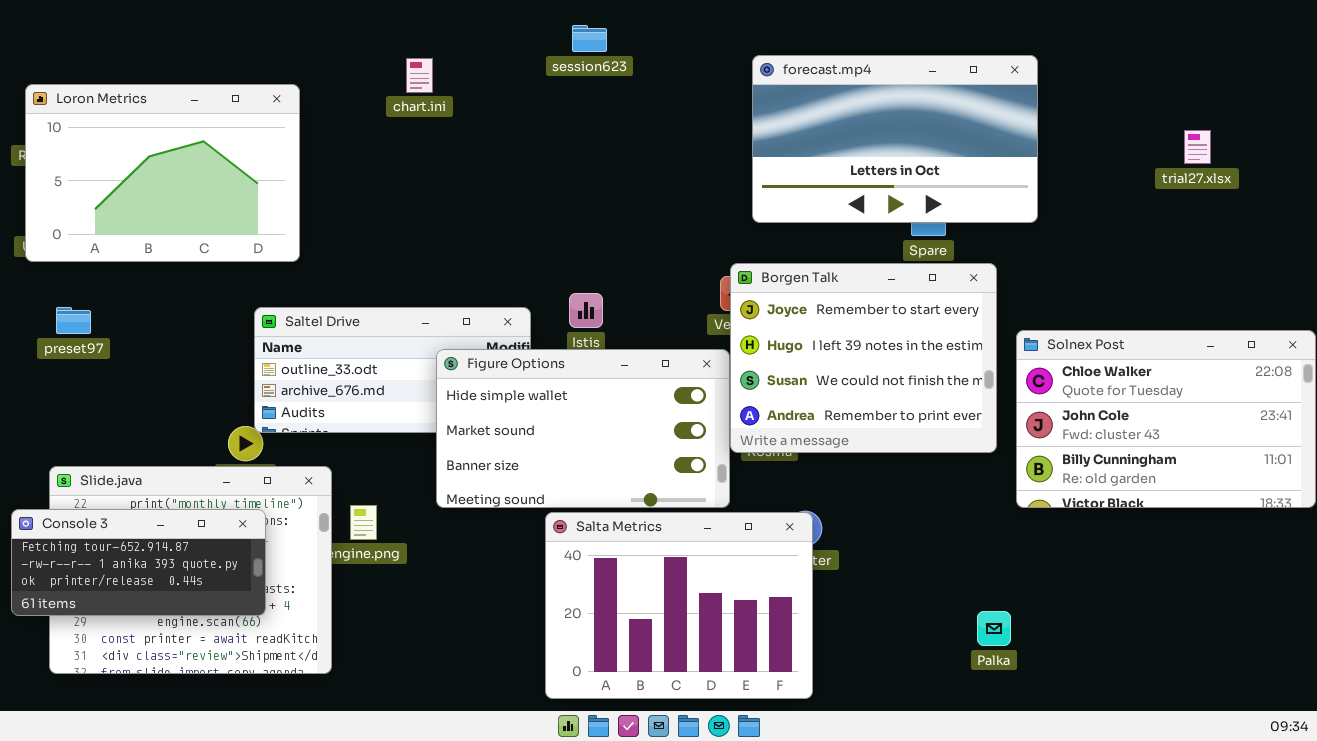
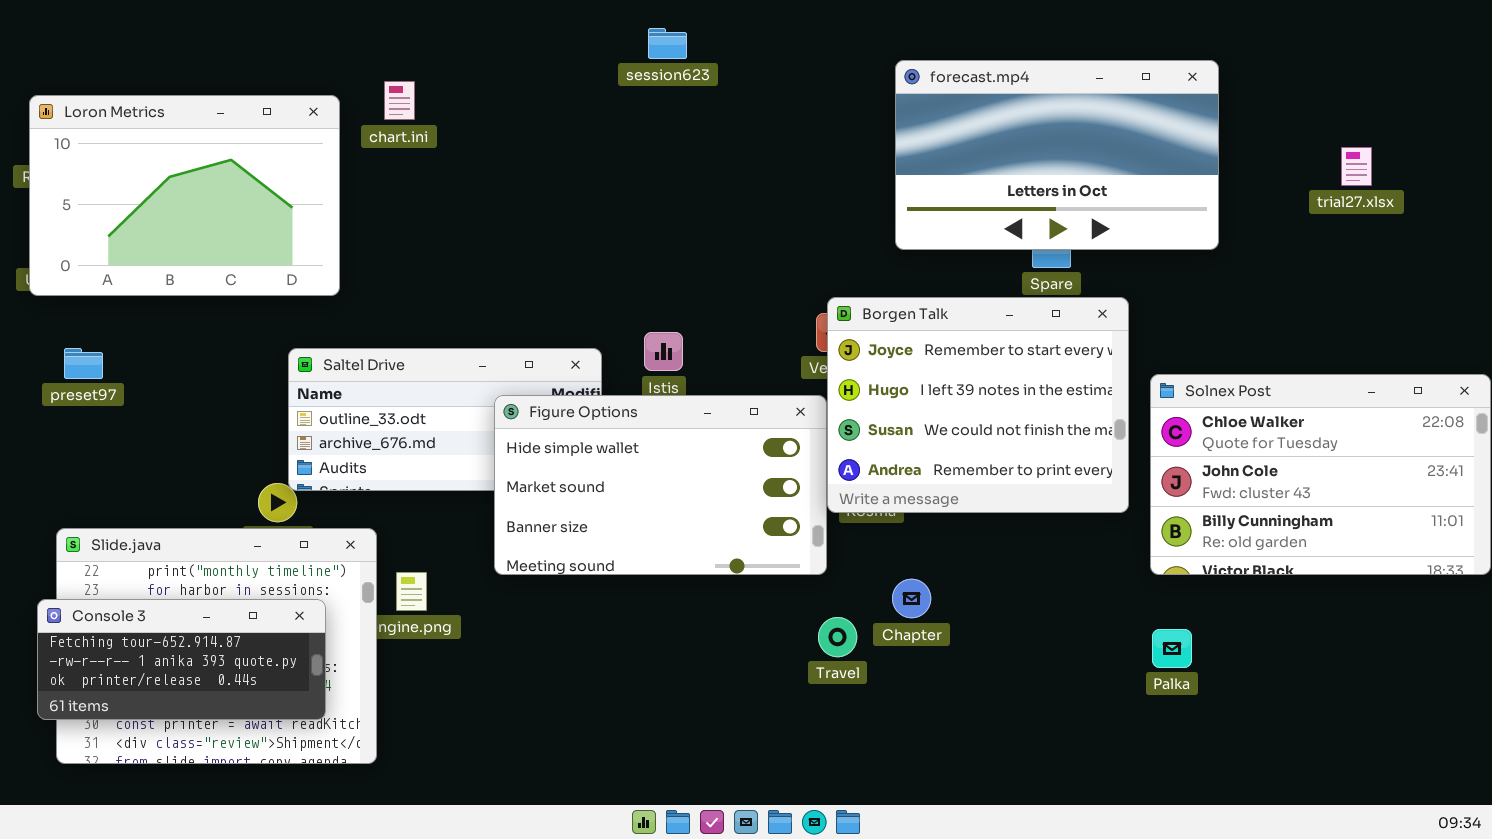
forecast.mp4: [752,55,1038,223] -> [895,60,1219,250], moved
chart.ini: [406,58,433,93] -> [384,81,415,120], moved
Console 3: [11,509,266,616] -> [37,599,326,720], moved
Salta Metrics: [545,512,813,699] -> none, closed
Palka: [977,611,1011,646] -> [1152,629,1192,668], moved

